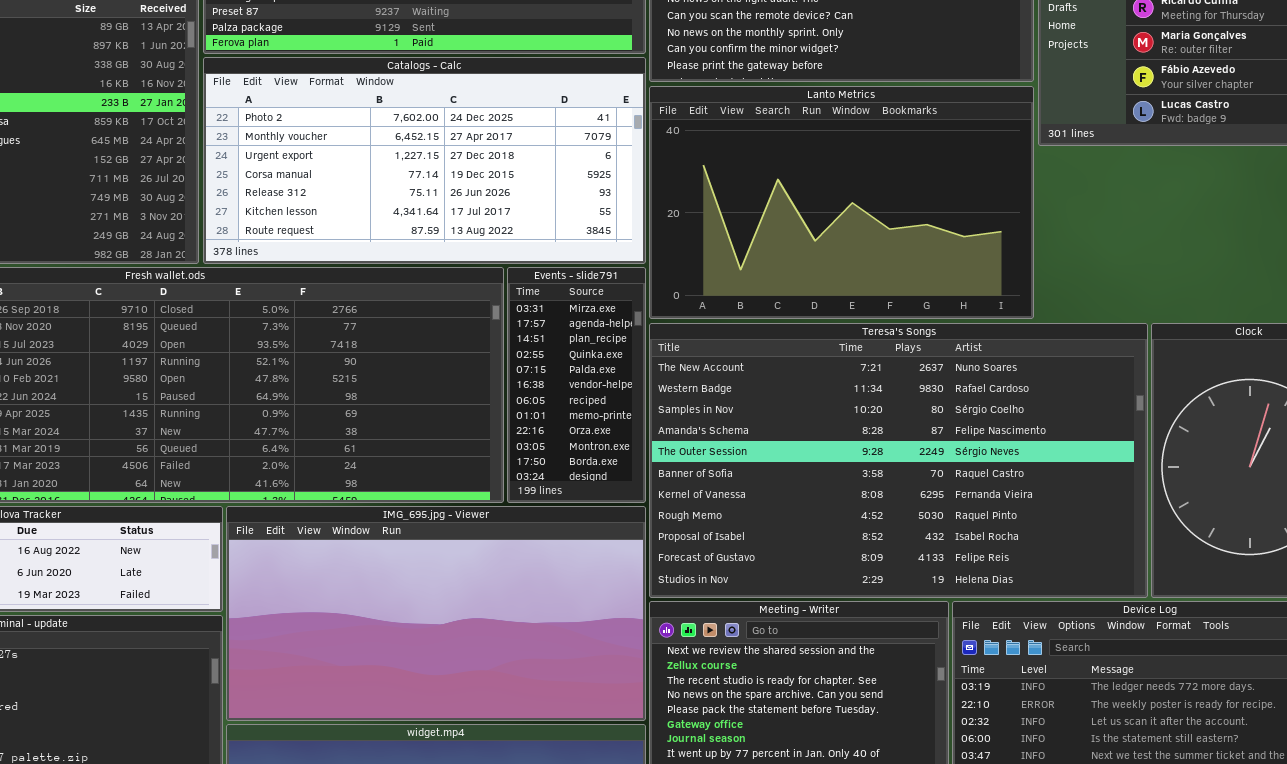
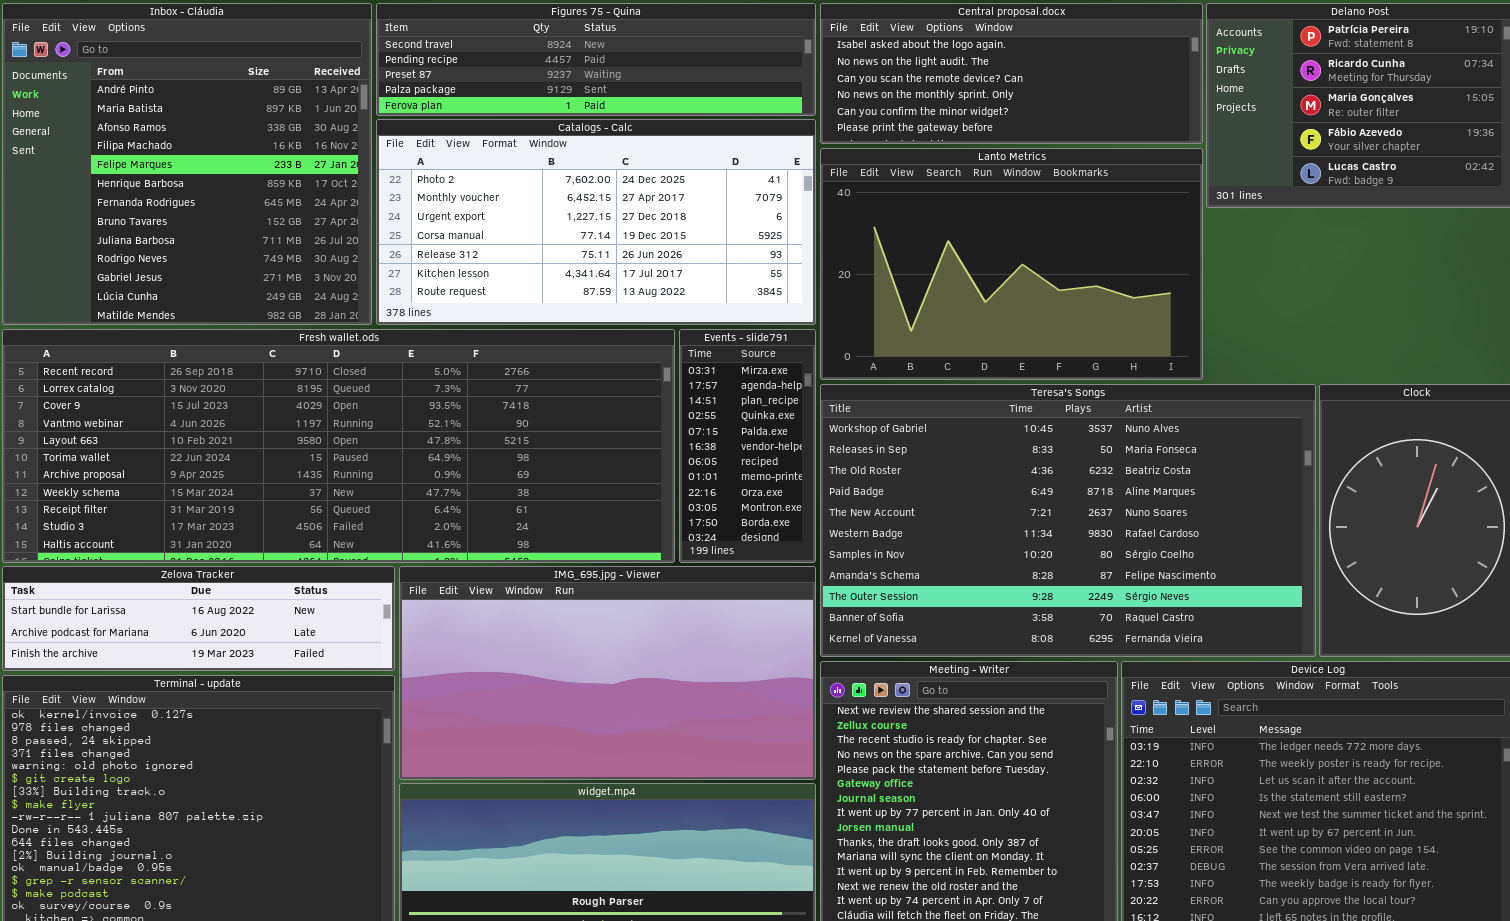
Teresa's Songs: [649,323,1148,598] -> [820,384,1316,657], scrolled up 4 rows

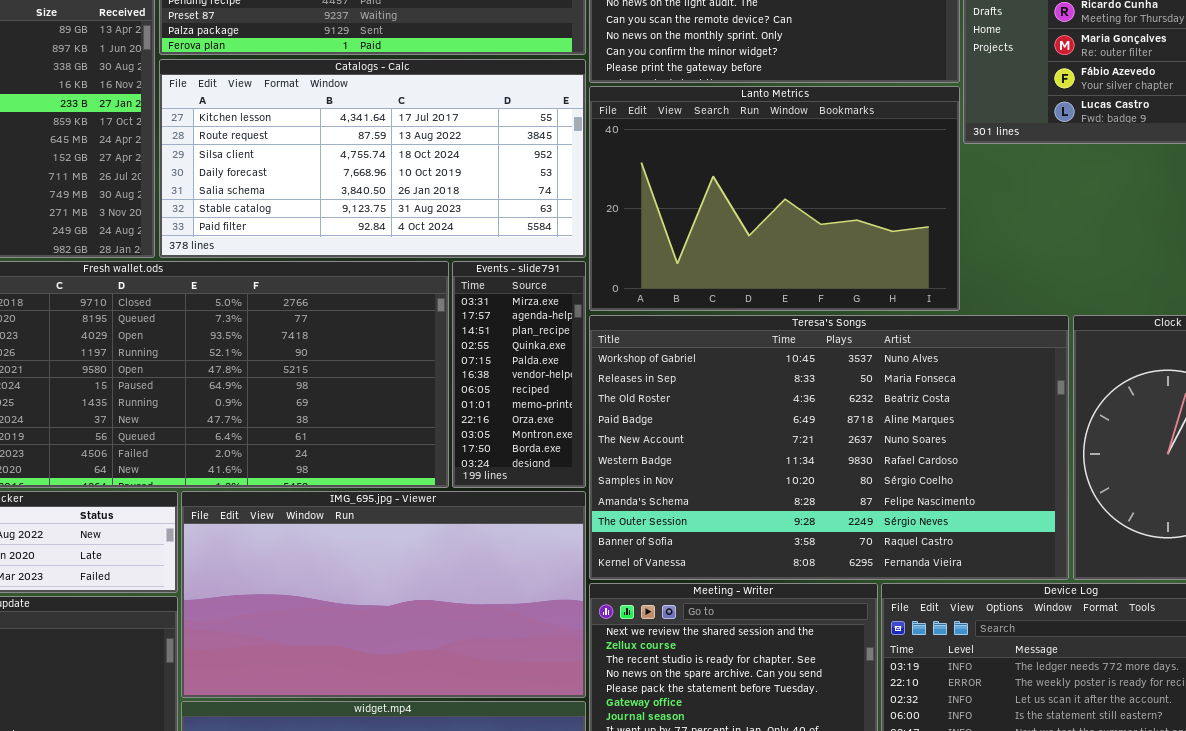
Catalogs - Calc: [376,119,816,325] -> [159,59,586,258], scrolled down 5 rows

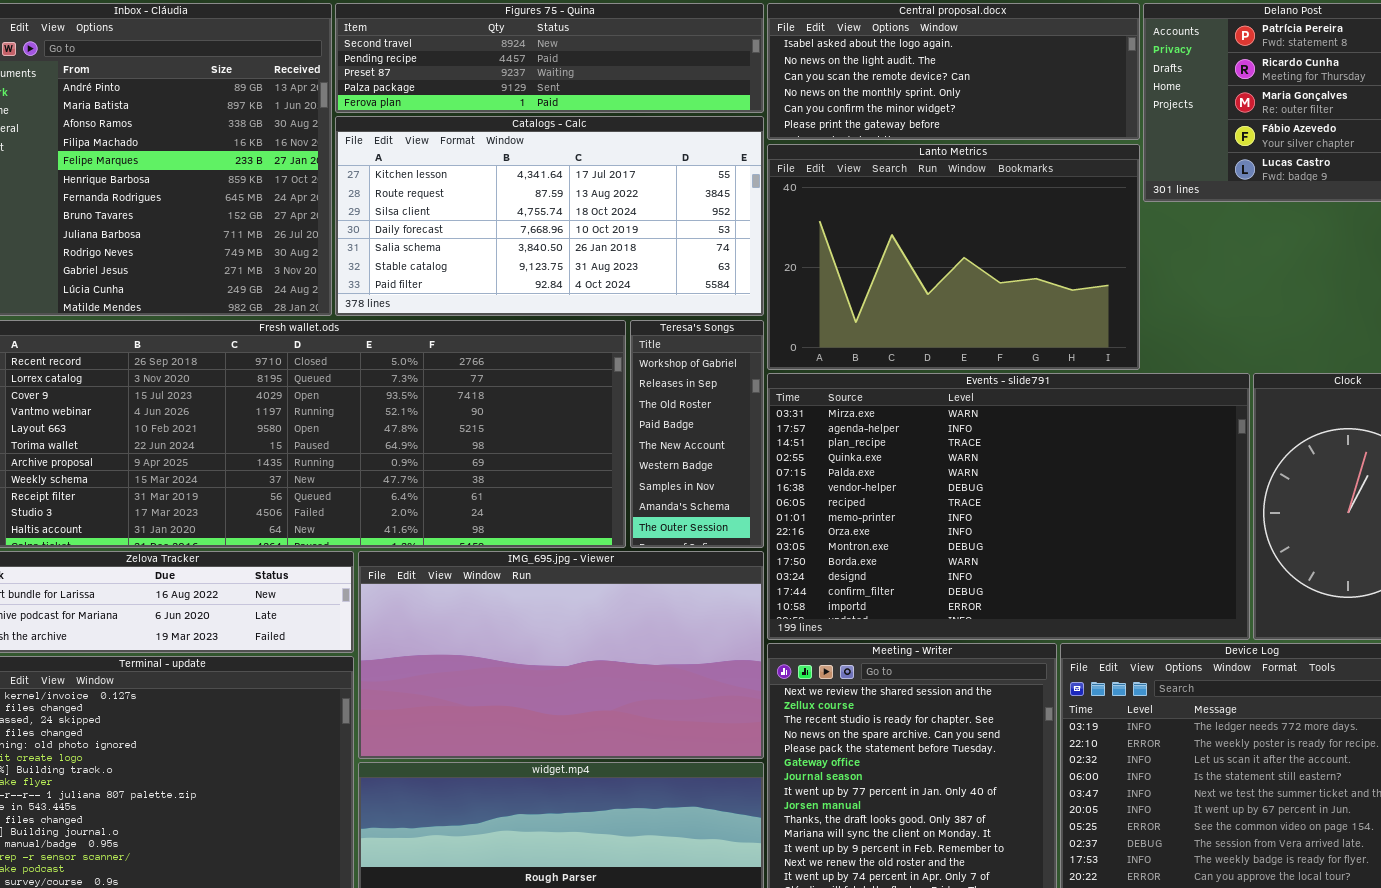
Events - slide791: [452,261,586,488] -> [767,373,1250,640], moved, resized
Teresa's Songs: [589,315,1069,580] -> [630,320,764,548], moved, resized

